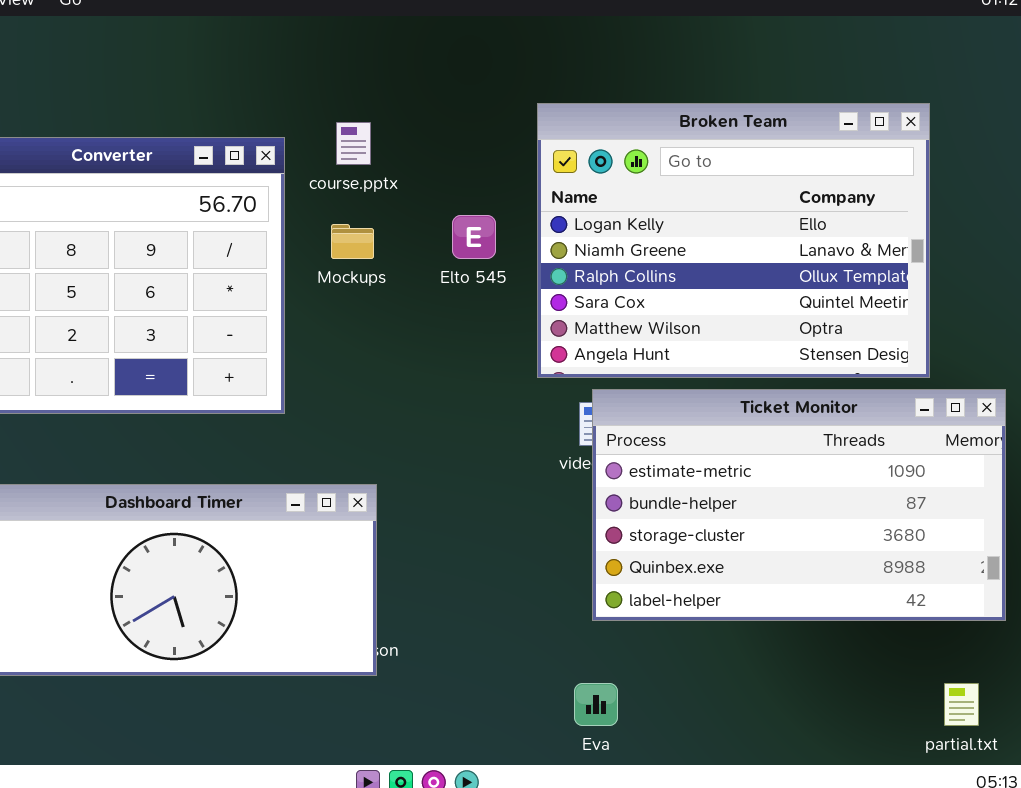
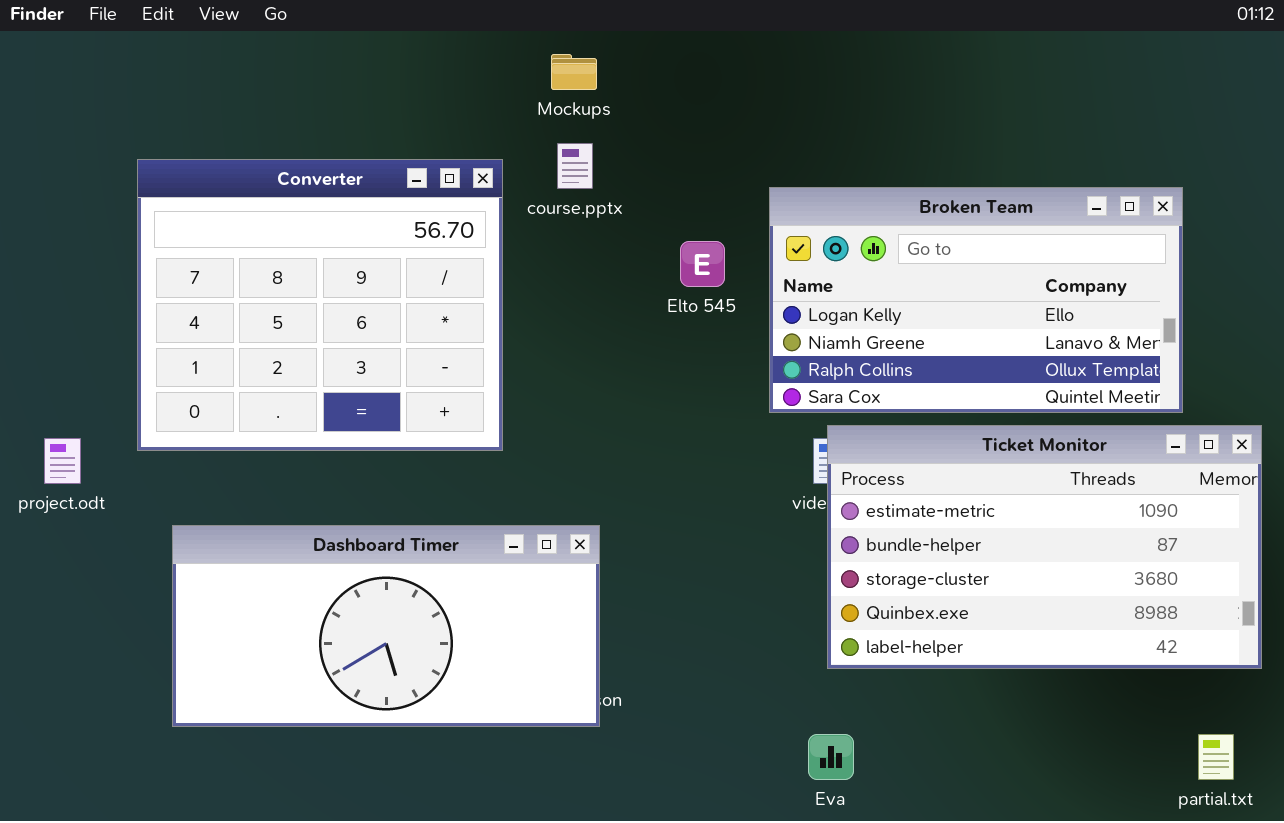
Broken Team: [537,103,930,378] -> [769,187,1183,413], resized
Mockups: [331,224,374,259] -> [551,54,597,90], moved

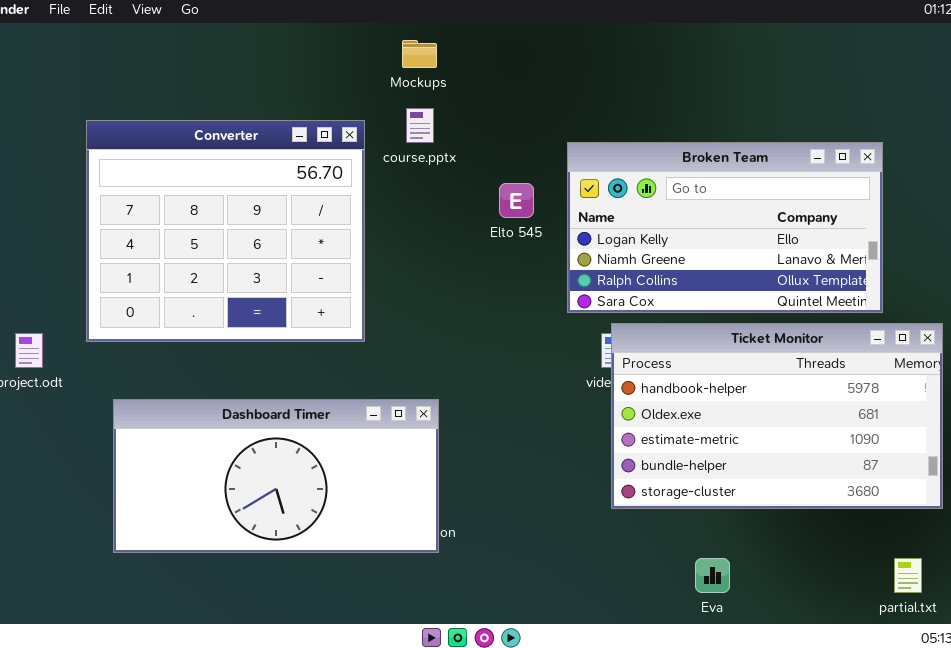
Ticket Monitor: [827,425,1262,669] -> [611,323,943,509], scrolled up 2 rows
Eva: [808,734,854,780] -> [695,558,730,593], moved

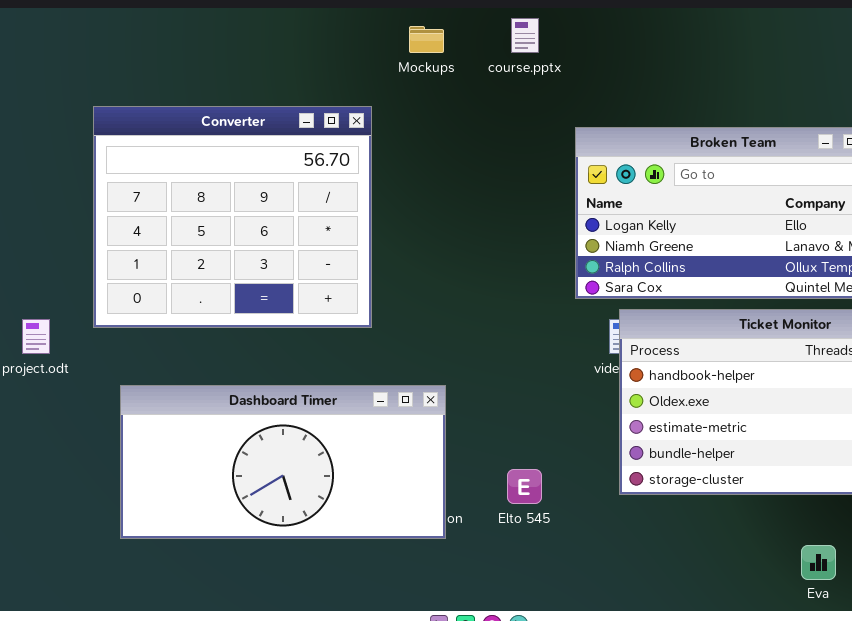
course.pptx: [406,108,434,143] -> [511,18,539,53], moved
Elto 545: [499,183,534,218] -> [507,469,542,504], moved
Eva: [695,558,730,593] -> [801,545,836,580], moved

